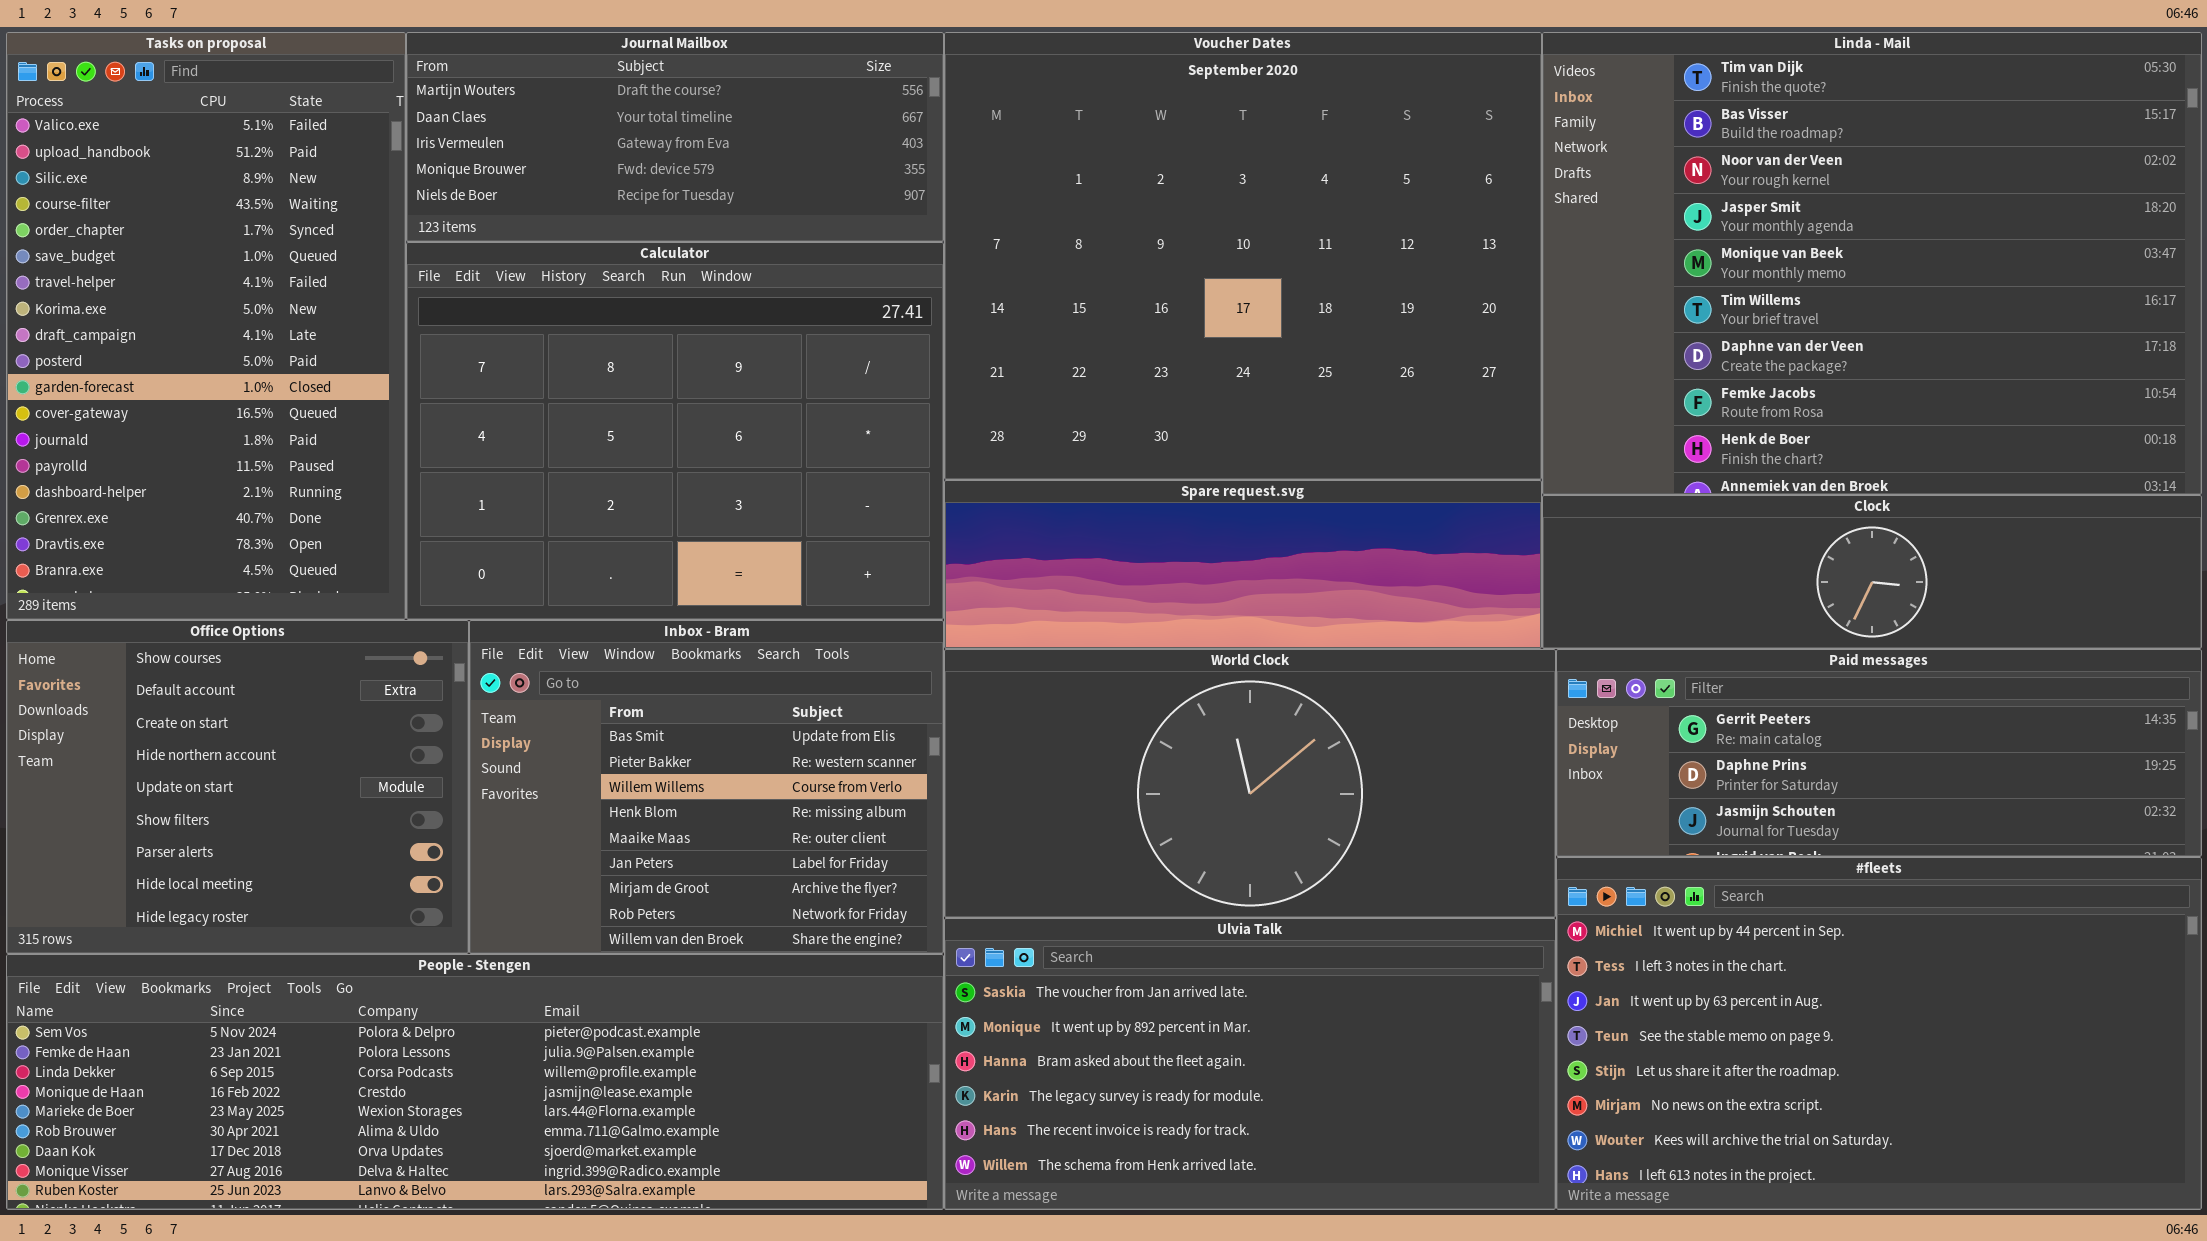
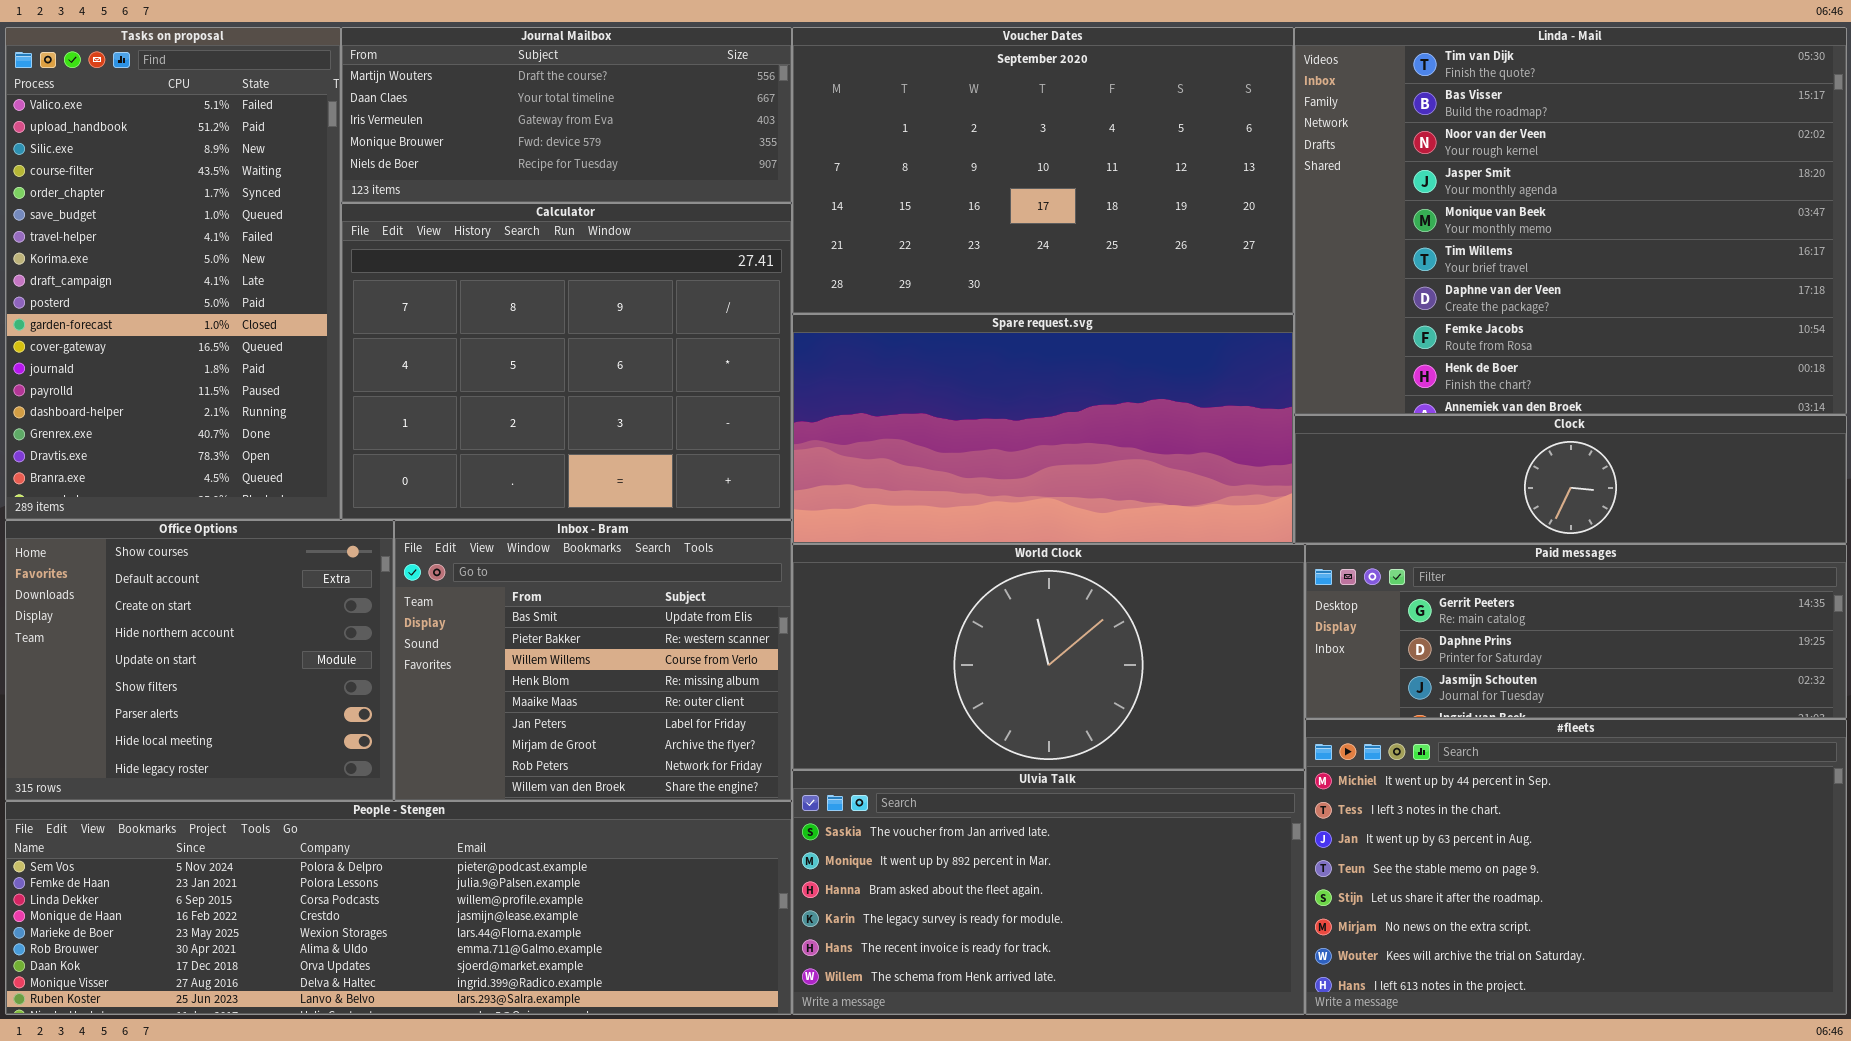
Voucher Dates: [944,32,1542,480] -> [792,27,1294,314], resized
Spare request.svg: [944,480,1542,649] -> [792,314,1294,544], resized

